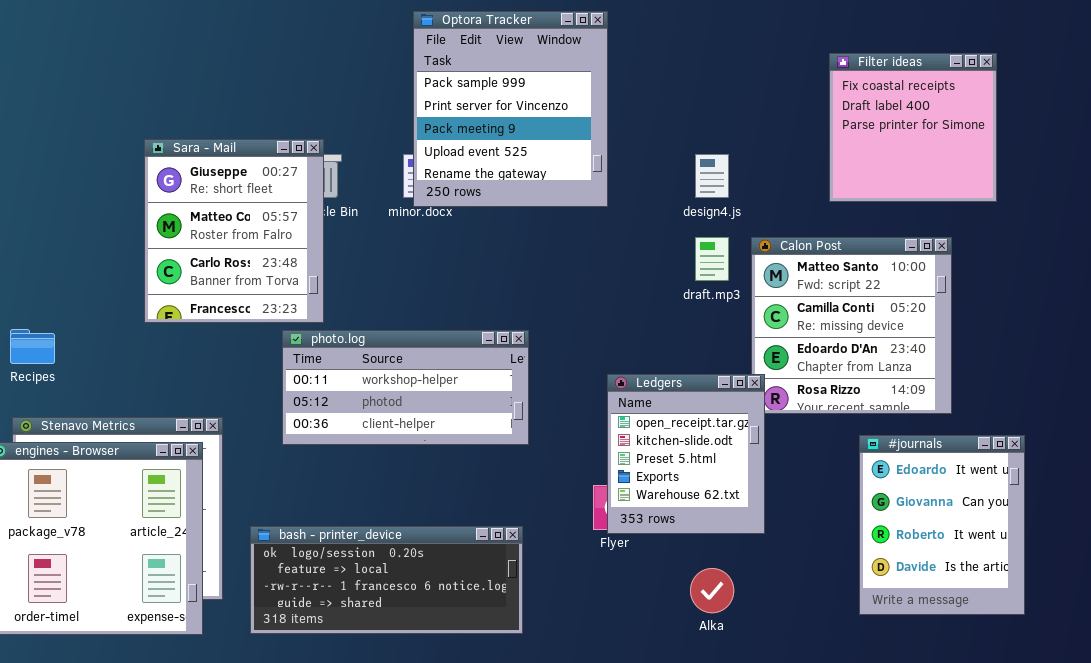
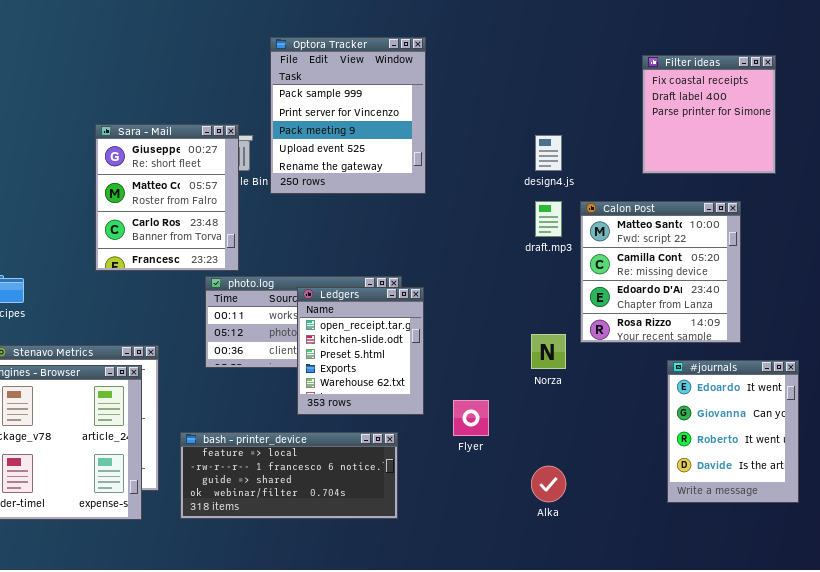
Optora Tracker: [413,11,608,207] -> [270,37,426,194], moved
Ledgers: [607,374,765,534] -> [297,287,424,415], moved
bash - printer_device: [250,526,523,634] -> [180,432,398,519], scrolled down 1 row

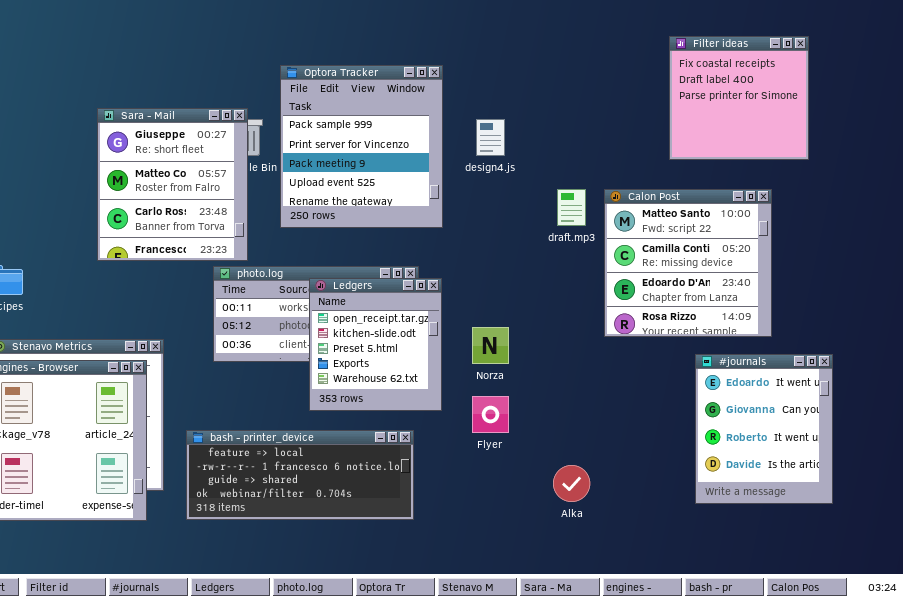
Optora Tracker: [270,37,426,194] -> [280,65,443,228], moved
design4.js: [535,135,562,171] -> [476,119,505,156], moved
Norza: [531,334,566,369] -> [472,327,509,364], moved

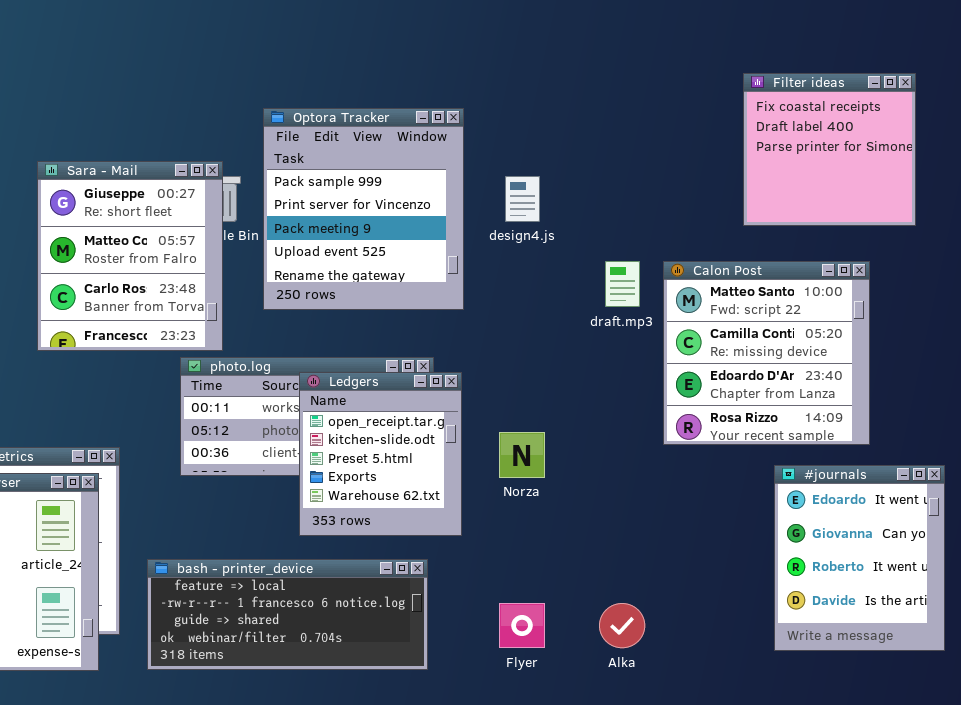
Flyer: [472,396,509,433] -> [499,603,545,648], moved

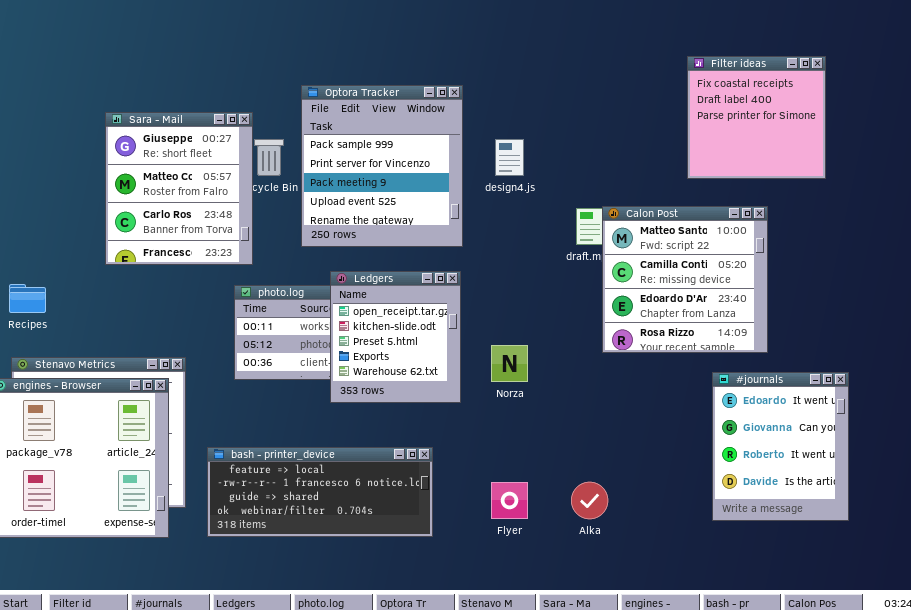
Sara - Mail: [37,161,223,351] -> [105,112,253,265], moved
Calon Post: [663,261,870,445] -> [602,206,768,353], moved
Ledgers: [299,372,462,536] -> [330,271,461,403], moved

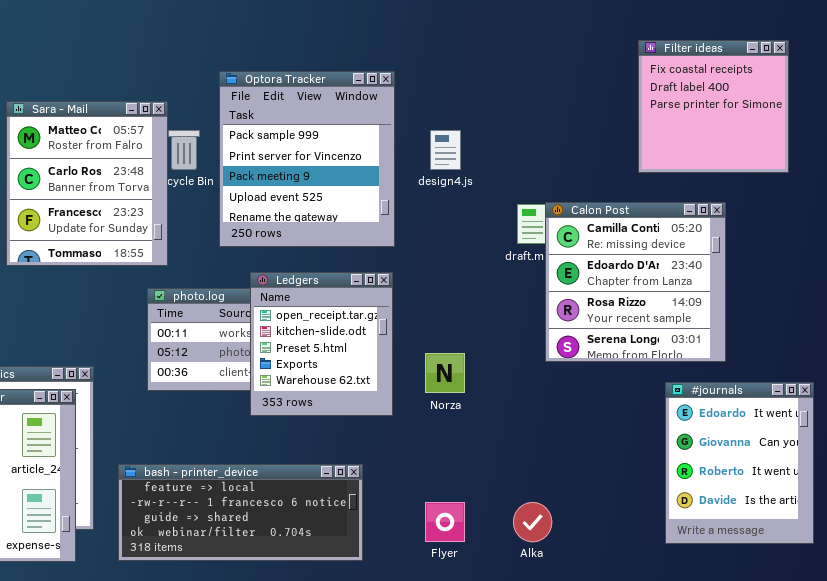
Sara - Mail: [105,112,253,265] -> [6,101,168,266], scrolled down 1 row
Calon Post: [602,206,768,353] -> [545,202,726,362], scrolled down 1 row

